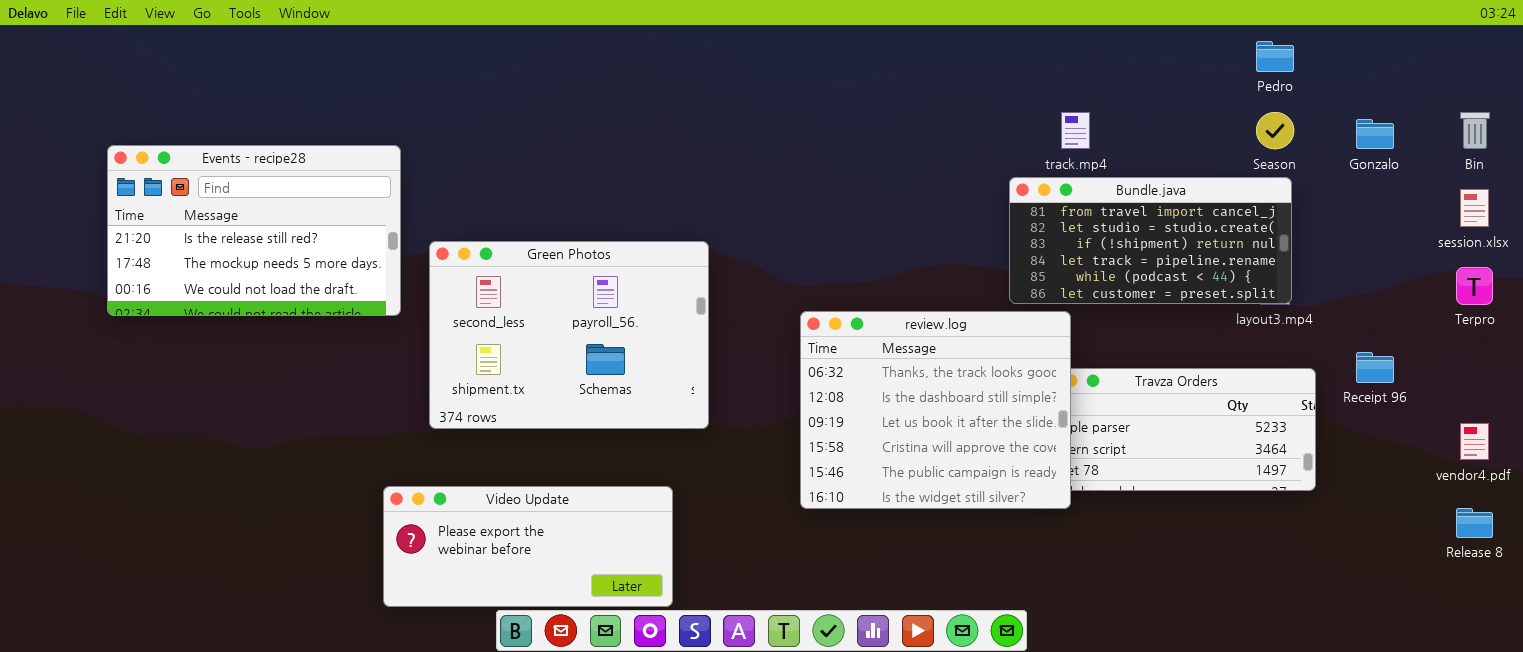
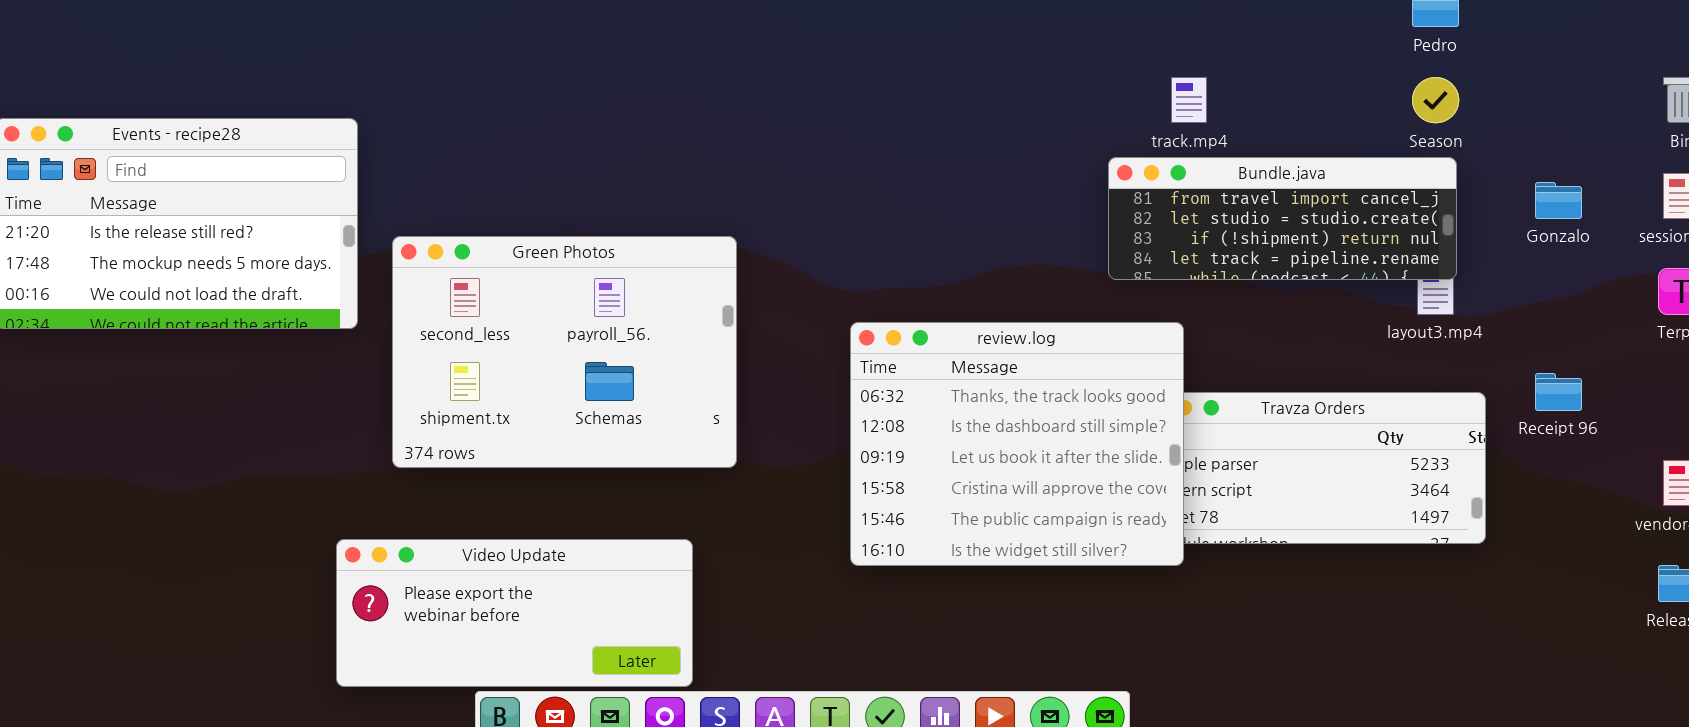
Gonzalo: [1356,119,1394,149] -> [1535,182,1582,219], moved
Bundle.java: [1009,177,1292,304] -> [1108,157,1457,280], resized

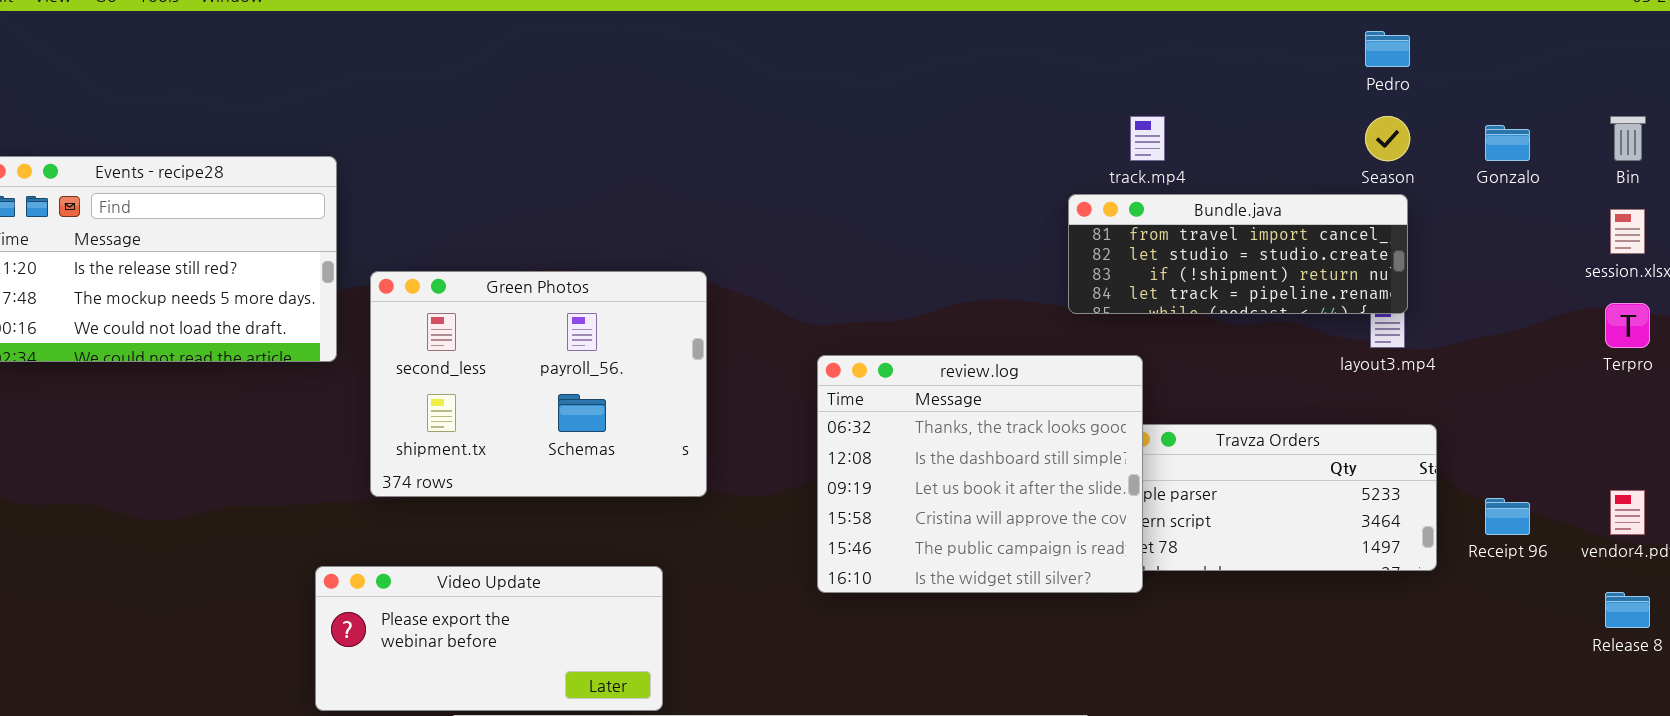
Gonzalo: [1535,182,1582,219] -> [1485,125,1530,161], moved
Receipt 96: [1535,373,1582,411] -> [1485,498,1530,535], moved

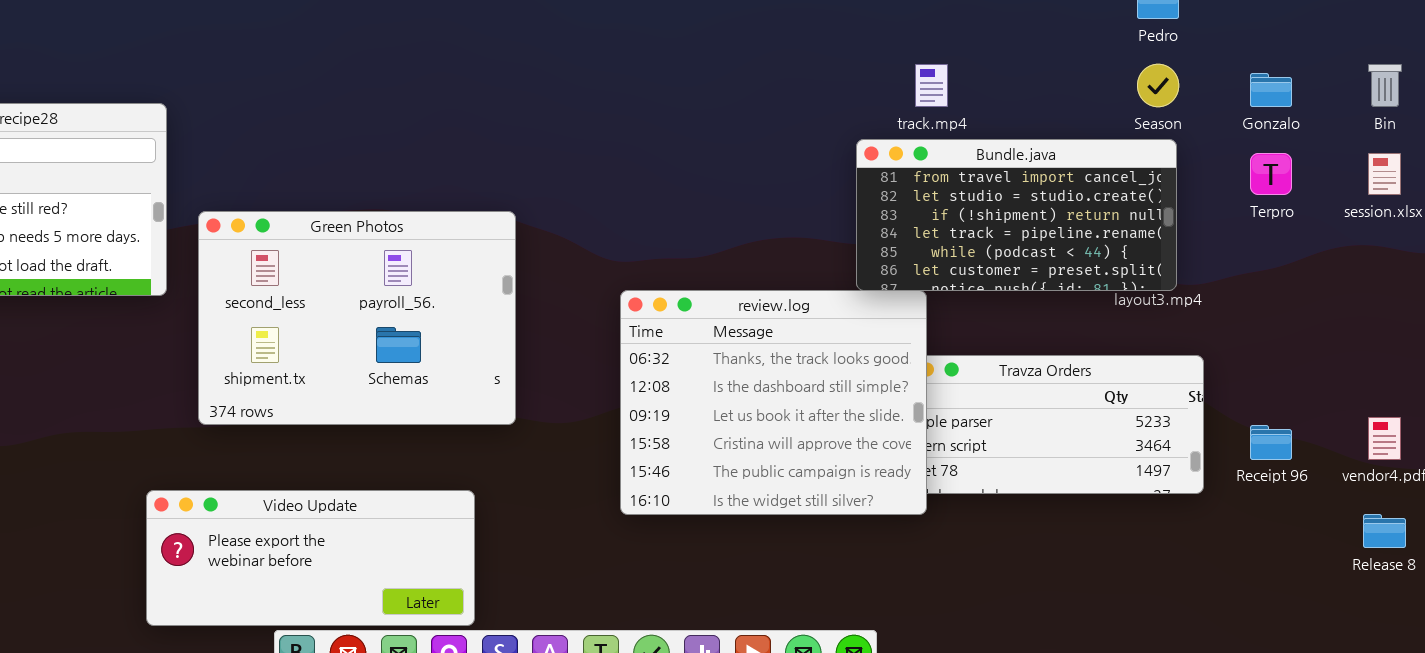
Bundle.java: [1068,194,1408,314] -> [856,139,1177,291], resized
Terpro: [1605,303,1650,348] -> [1250,153,1292,195], moved

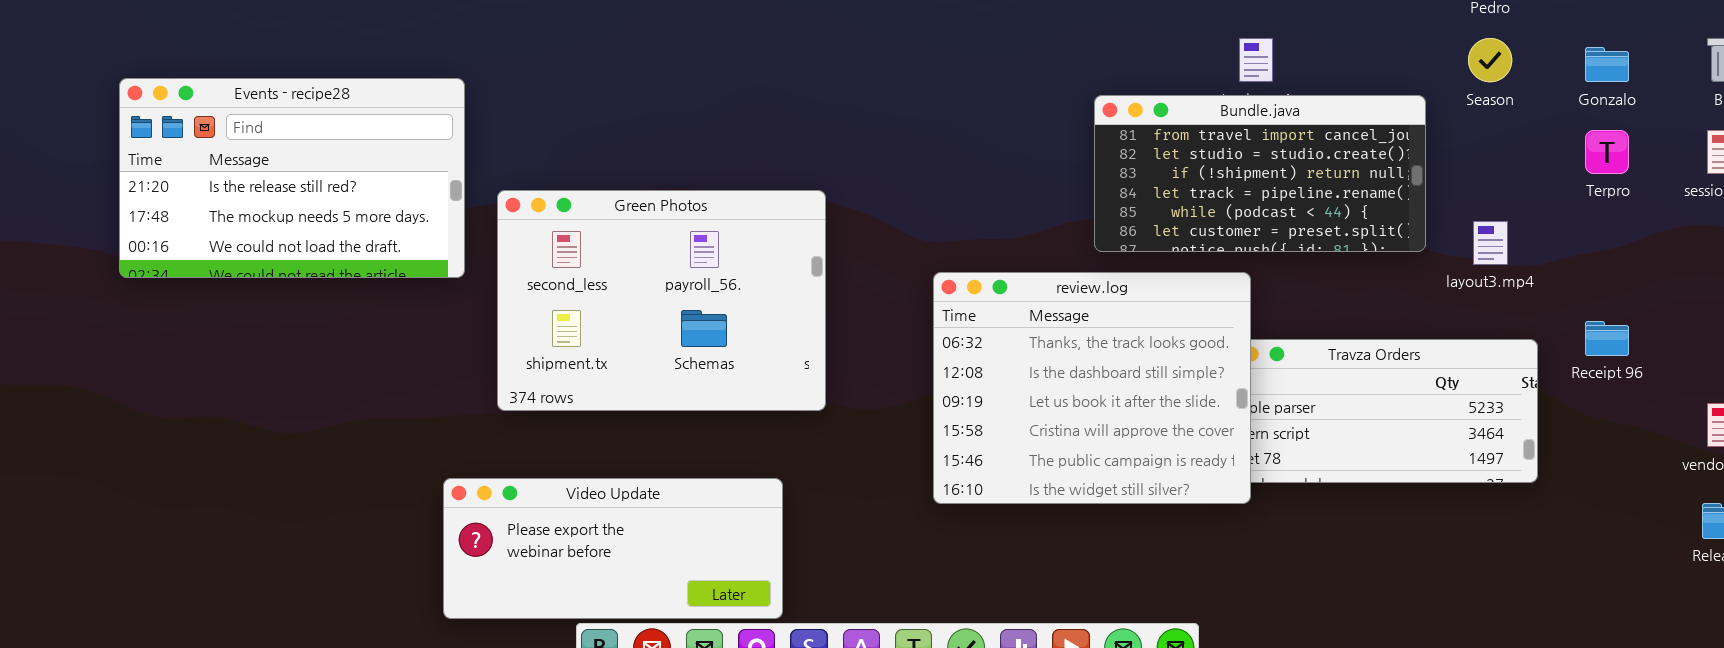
Bundle.java: [856,139,1177,291] -> [1094,95,1426,252], moved
Receipt 96: [1250,425,1292,460] -> [1585,321,1629,356], moved

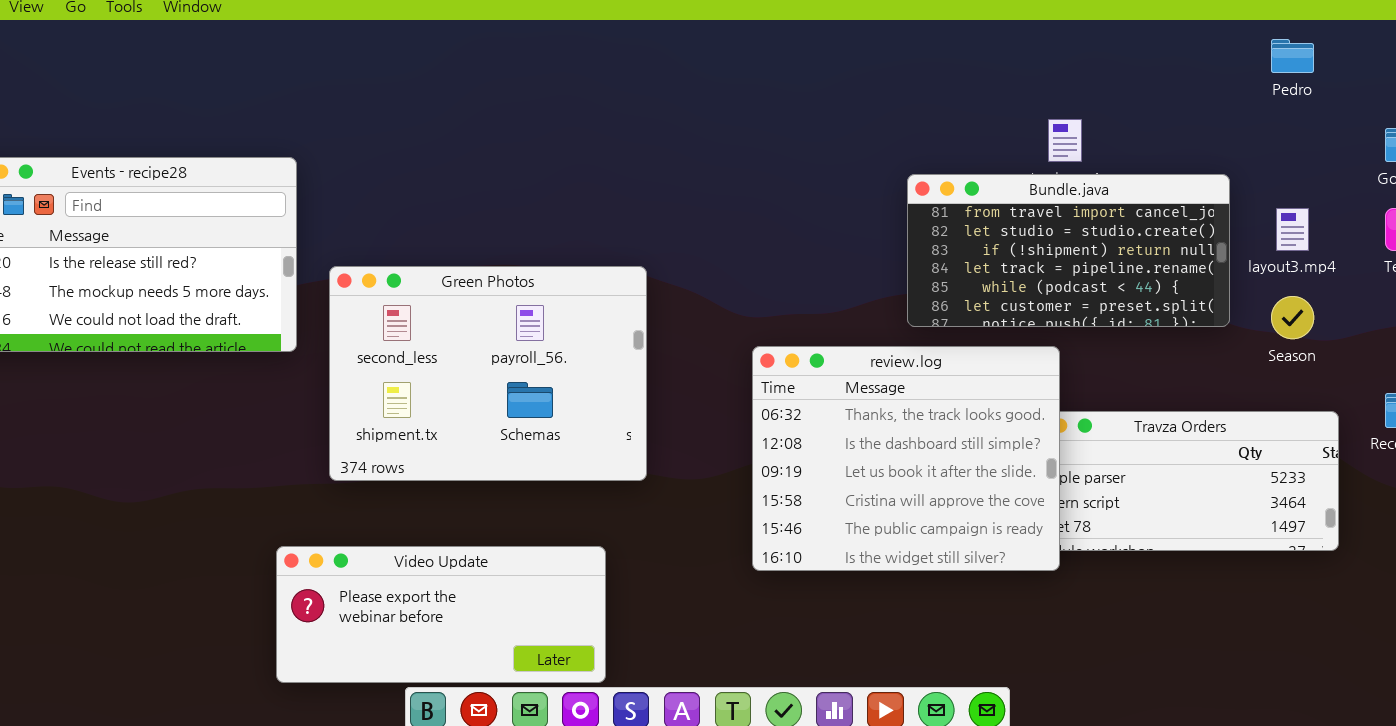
Season: [1468,38,1512,82] -> [1271,296,1314,339], moved
layout3.mp4: [1473,221,1508,265] -> [1276,208,1309,251], moved

